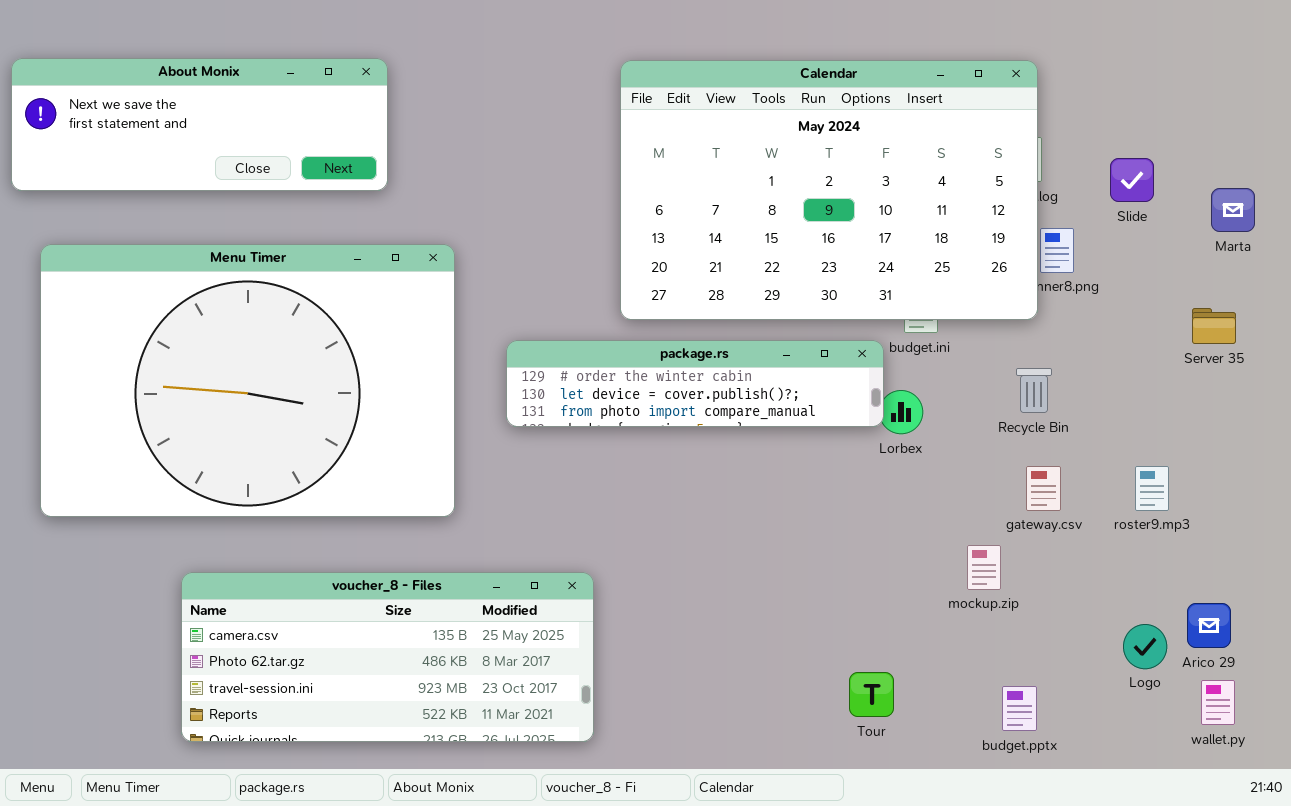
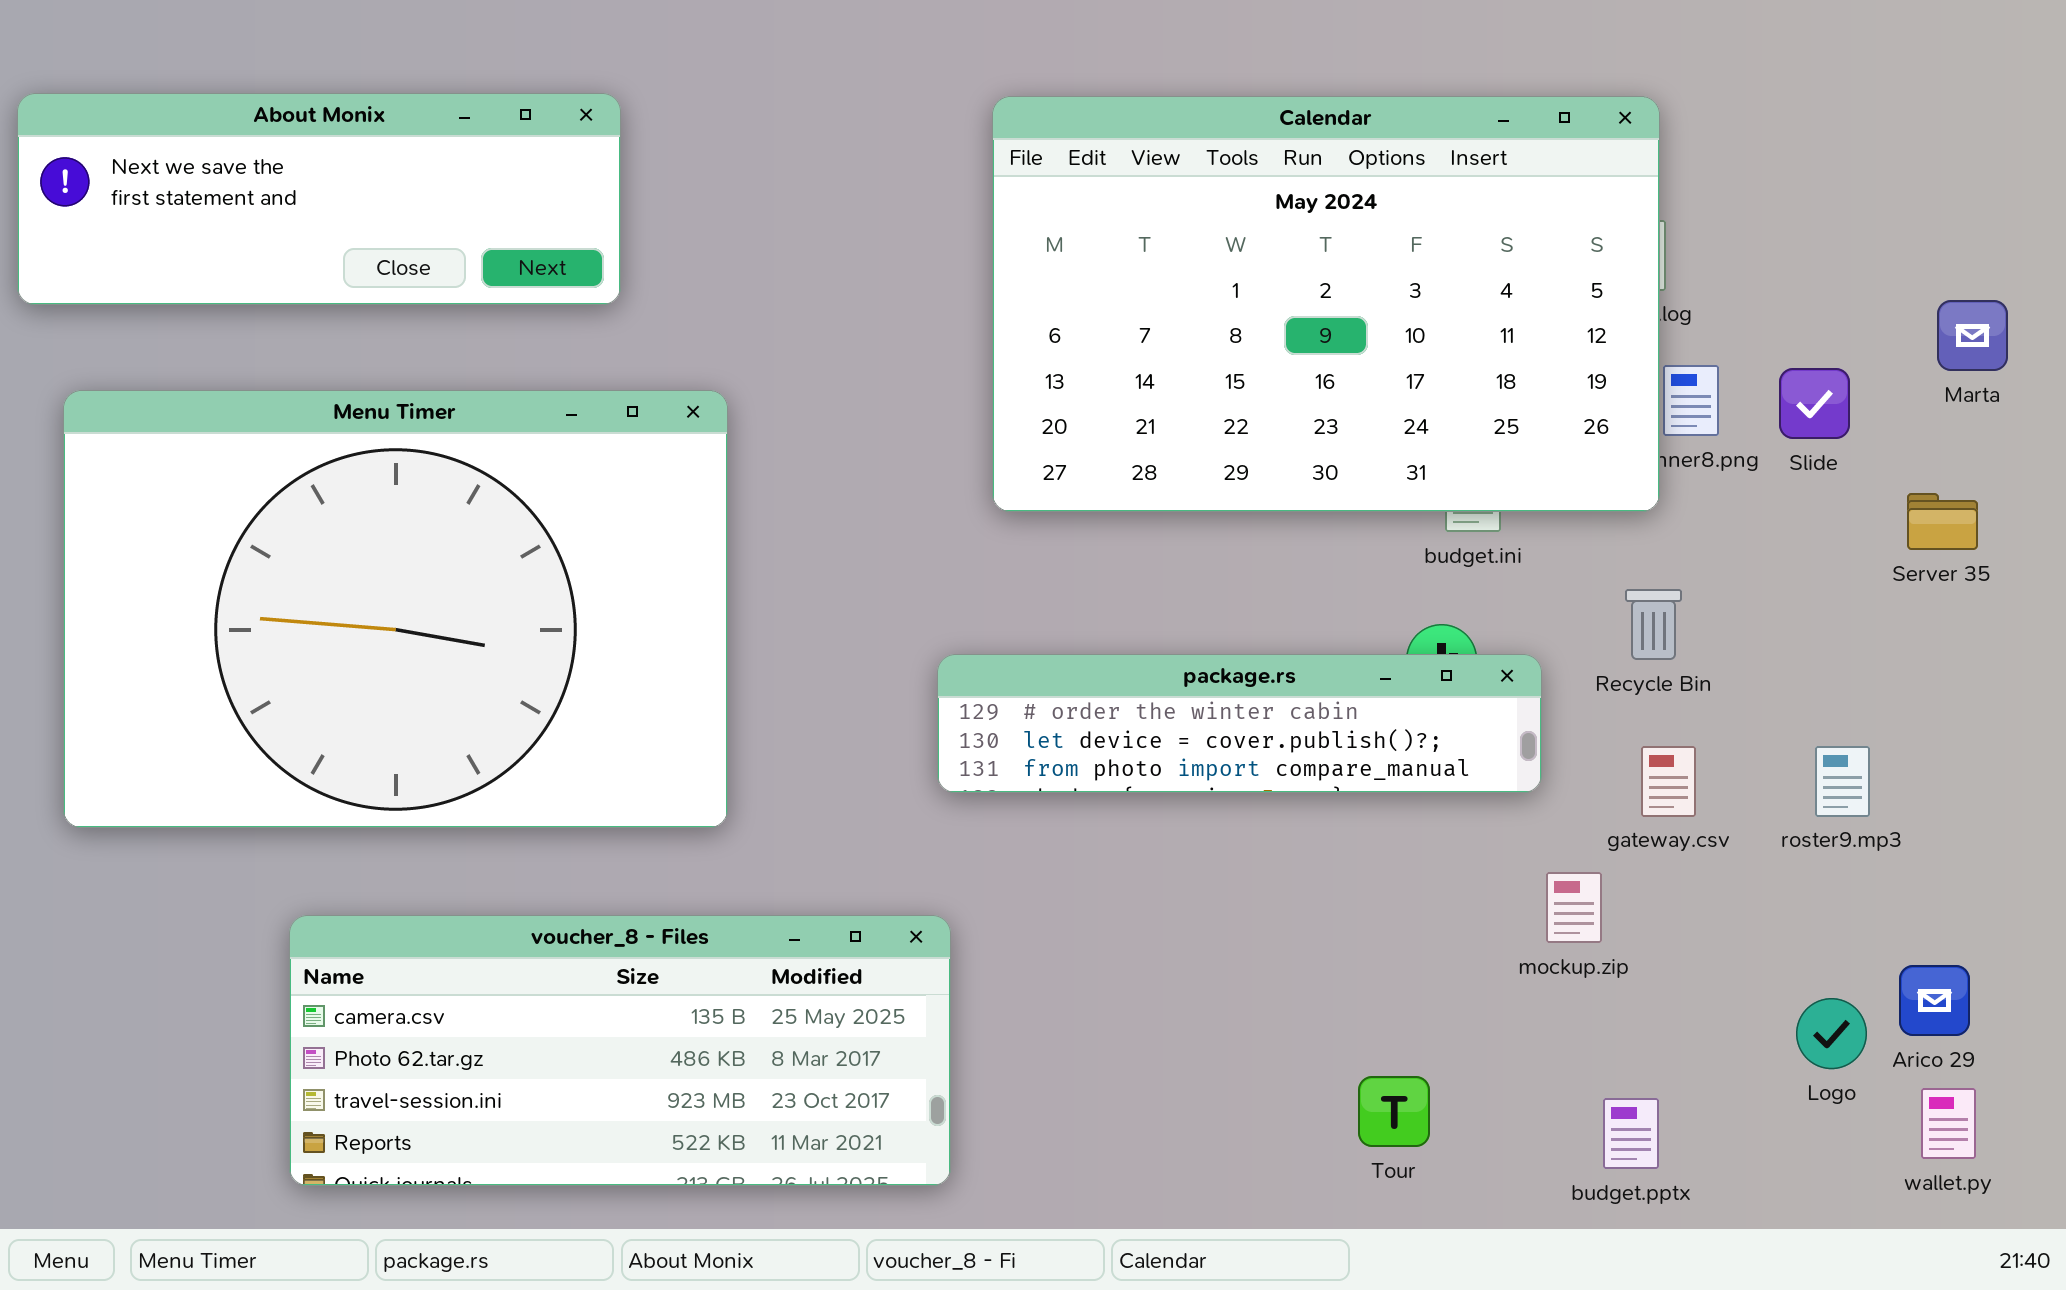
Slide: [1110,158,1154,202] -> [1779,368,1850,439], moved
package.rs: [506,340,884,427] -> [937,654,1542,793], moved

